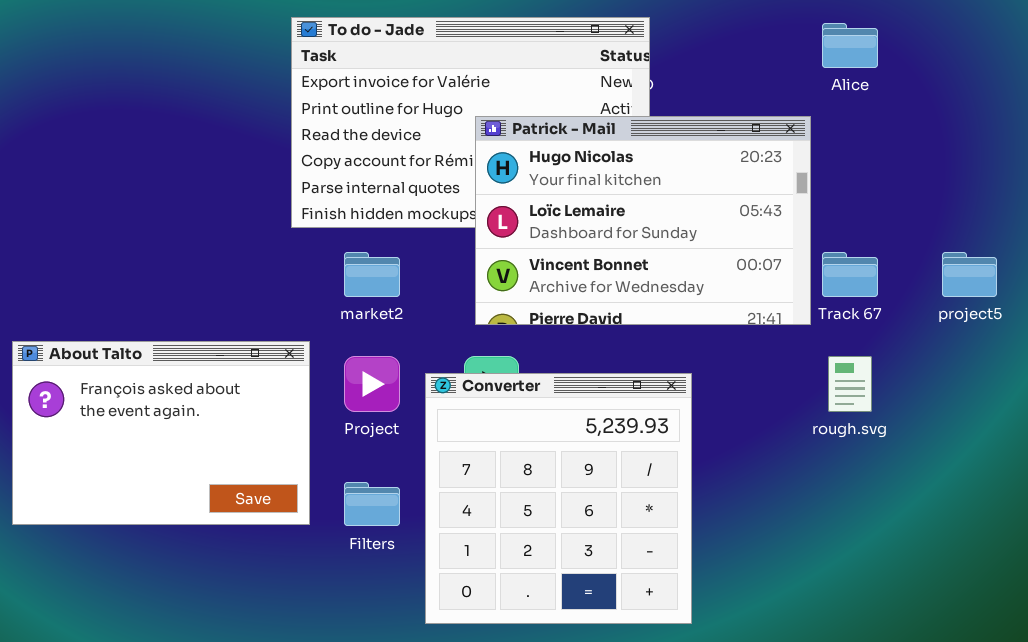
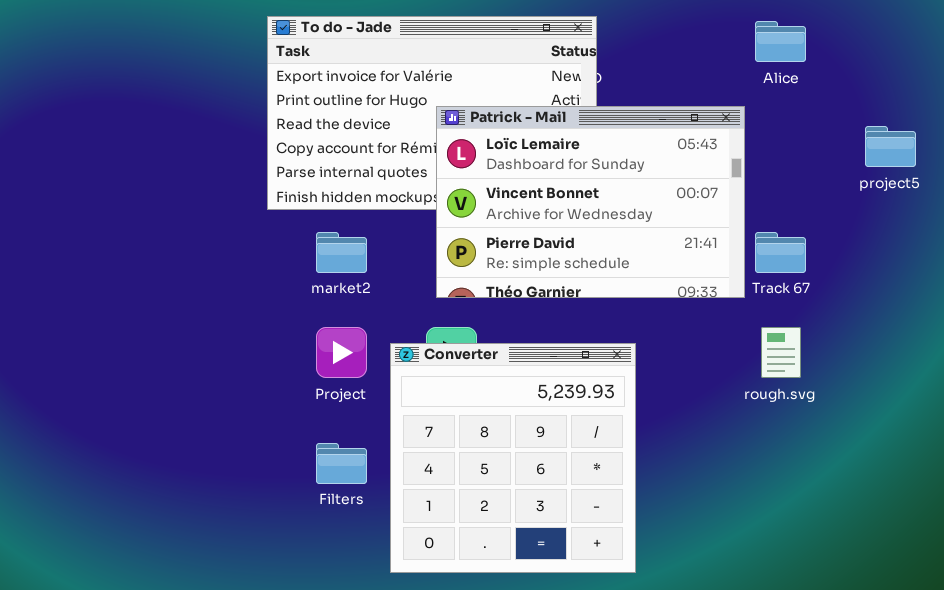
Patrick - Mail: [475,116,811,325] -> [436,106,745,298], scrolled down 1 row
project5: [942,252,997,297] -> [865,126,916,167], moved
About Talto: [12,341,310,525] -> none, closed

